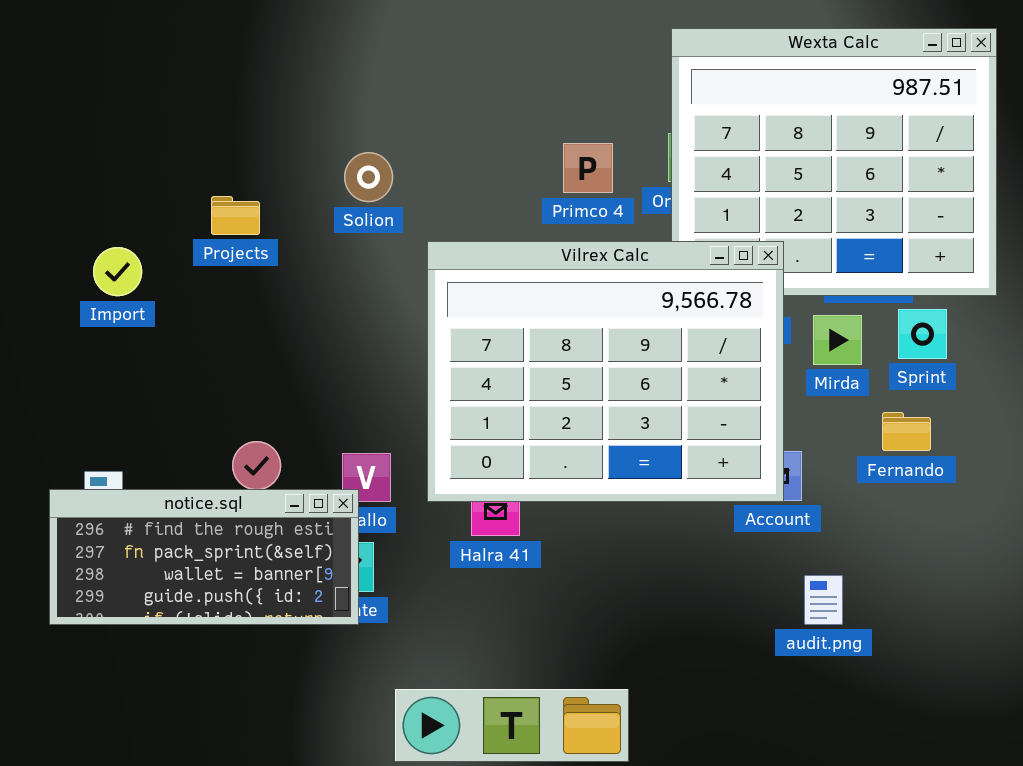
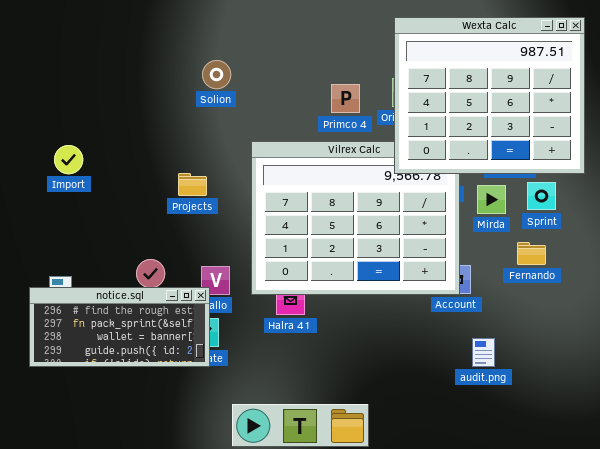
Wexta Calc: [671,28,997,296] -> [394,17,585,174], raised
Solion: [344,152,393,202] -> [202,60,231,89], moved
Projects: [211,196,260,235] -> [178,173,207,196], moved

